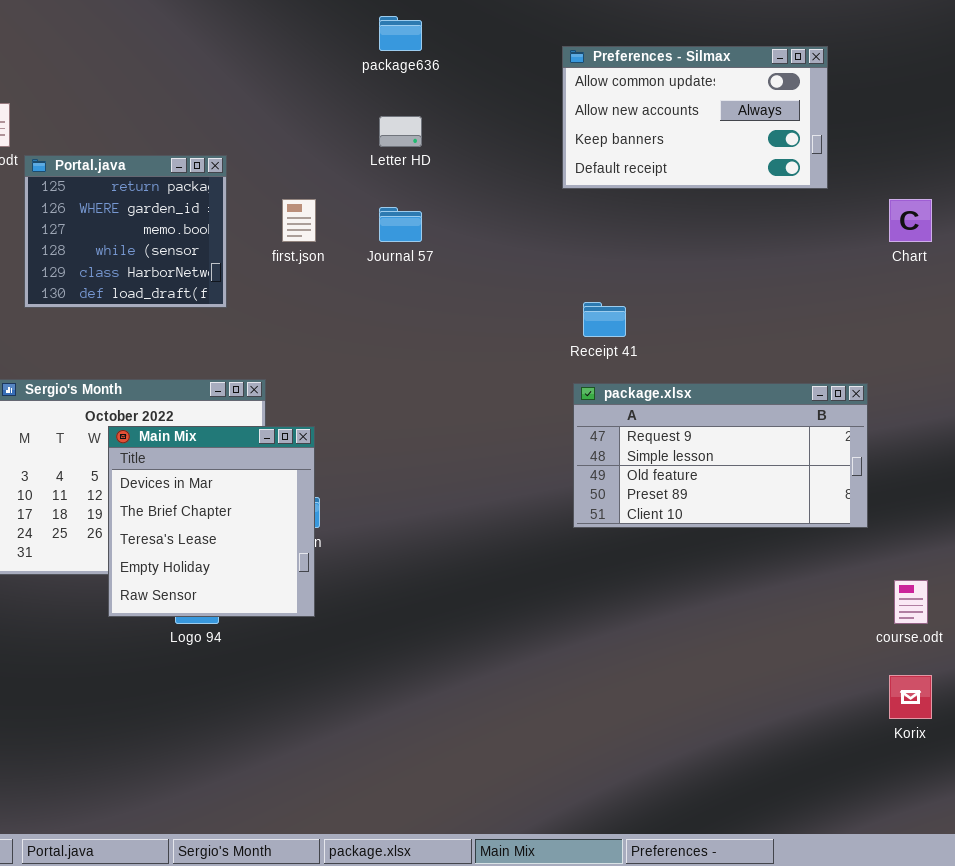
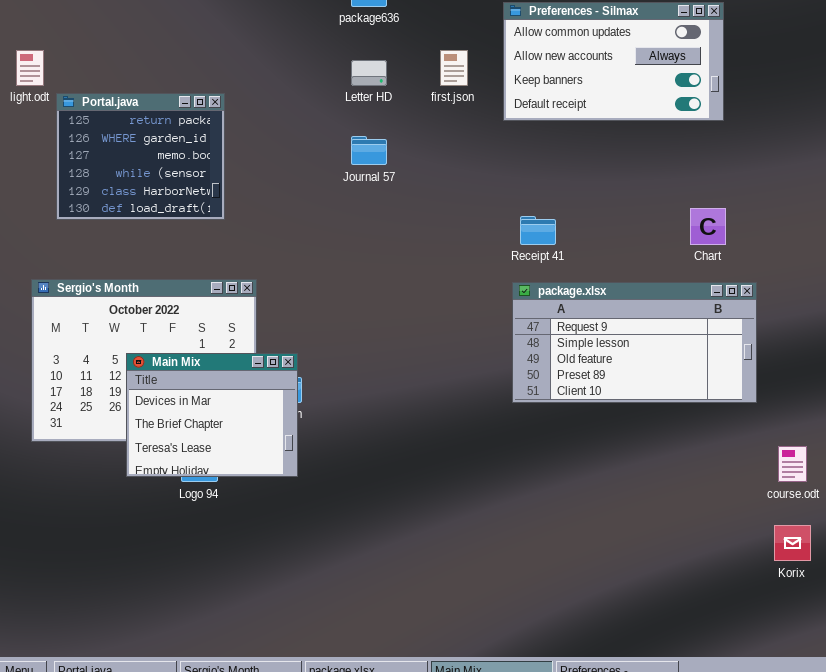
first.json: [282,199,316,242] -> [440,50,468,86], moved
Chart: [889,199,932,242] -> [690,208,726,245], moved
Main Mix: [108,426,315,617] -> [126,353,298,477], resized

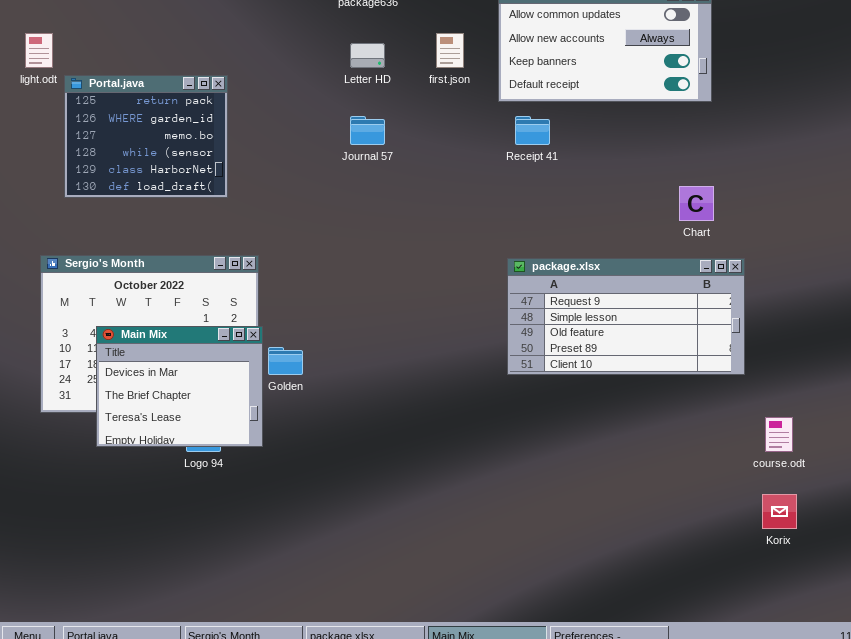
Receipt 41: [520,216,556,245] -> [515,116,550,145], moved
Main Mix: [126,353,298,477] -> [96,326,263,447], moved

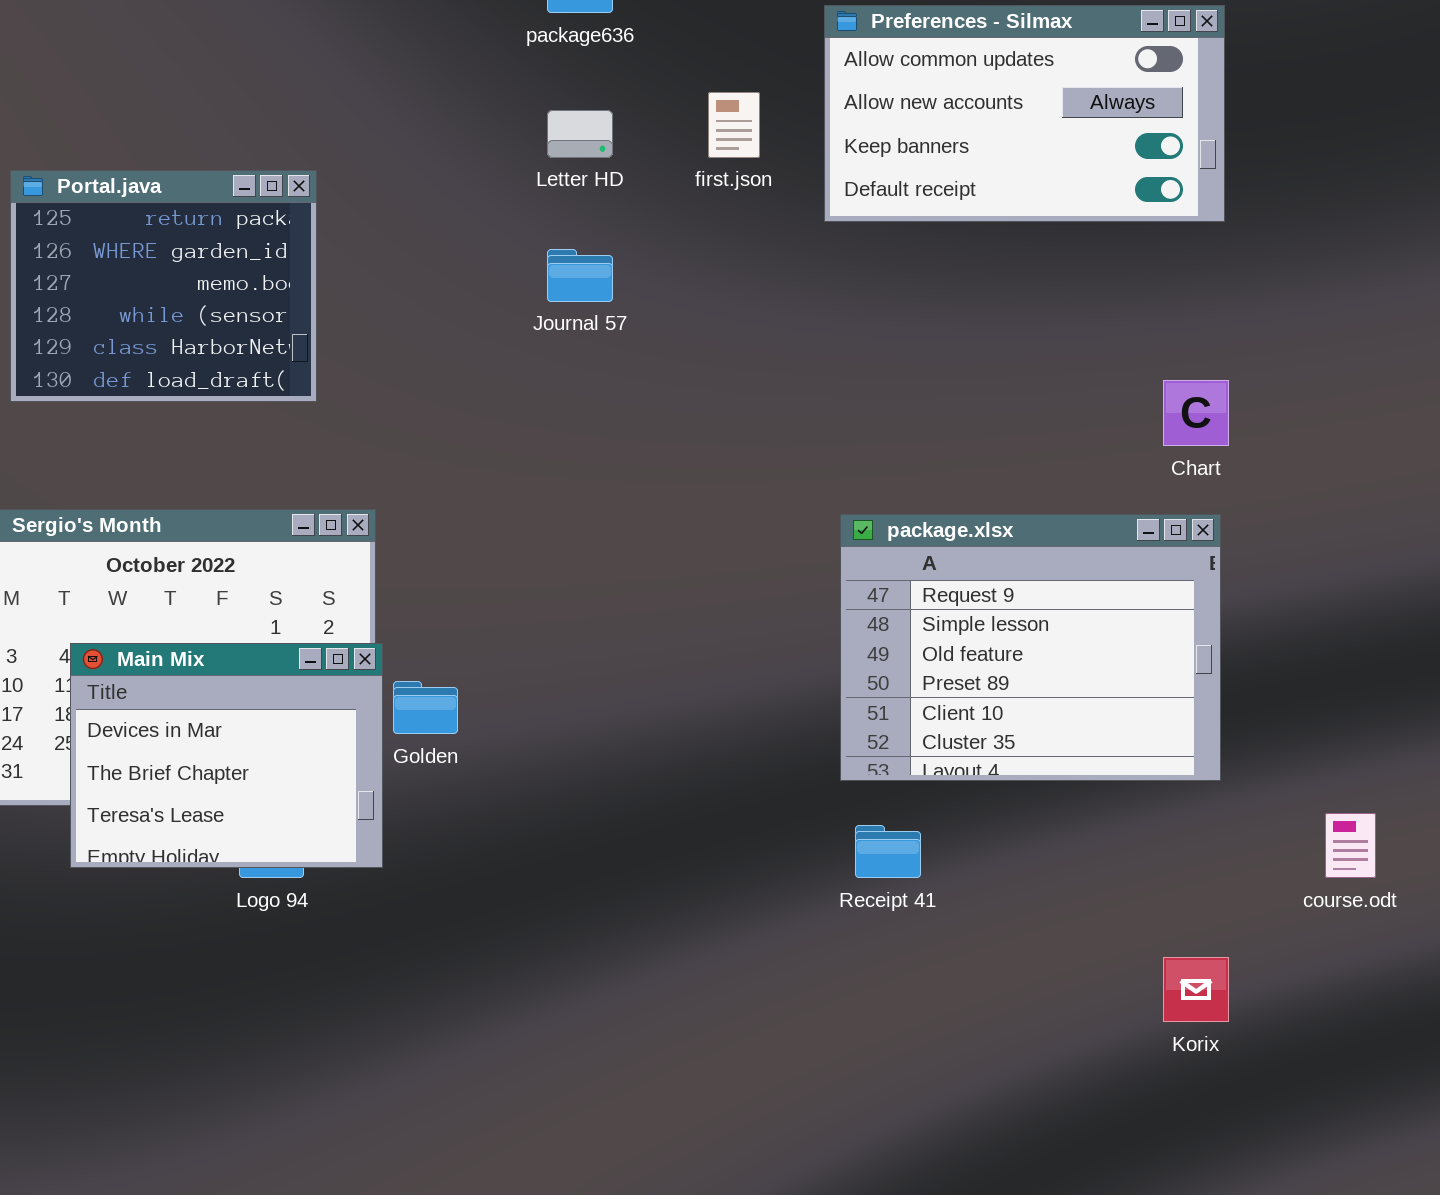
Receipt 41: [515,116,550,145] -> [855,825,921,878], moved
package.xlsx: [507,258,745,375] -> [840,514,1221,781], resized
Korix: [762,494,797,529] -> [1163,957,1229,1022], moved

